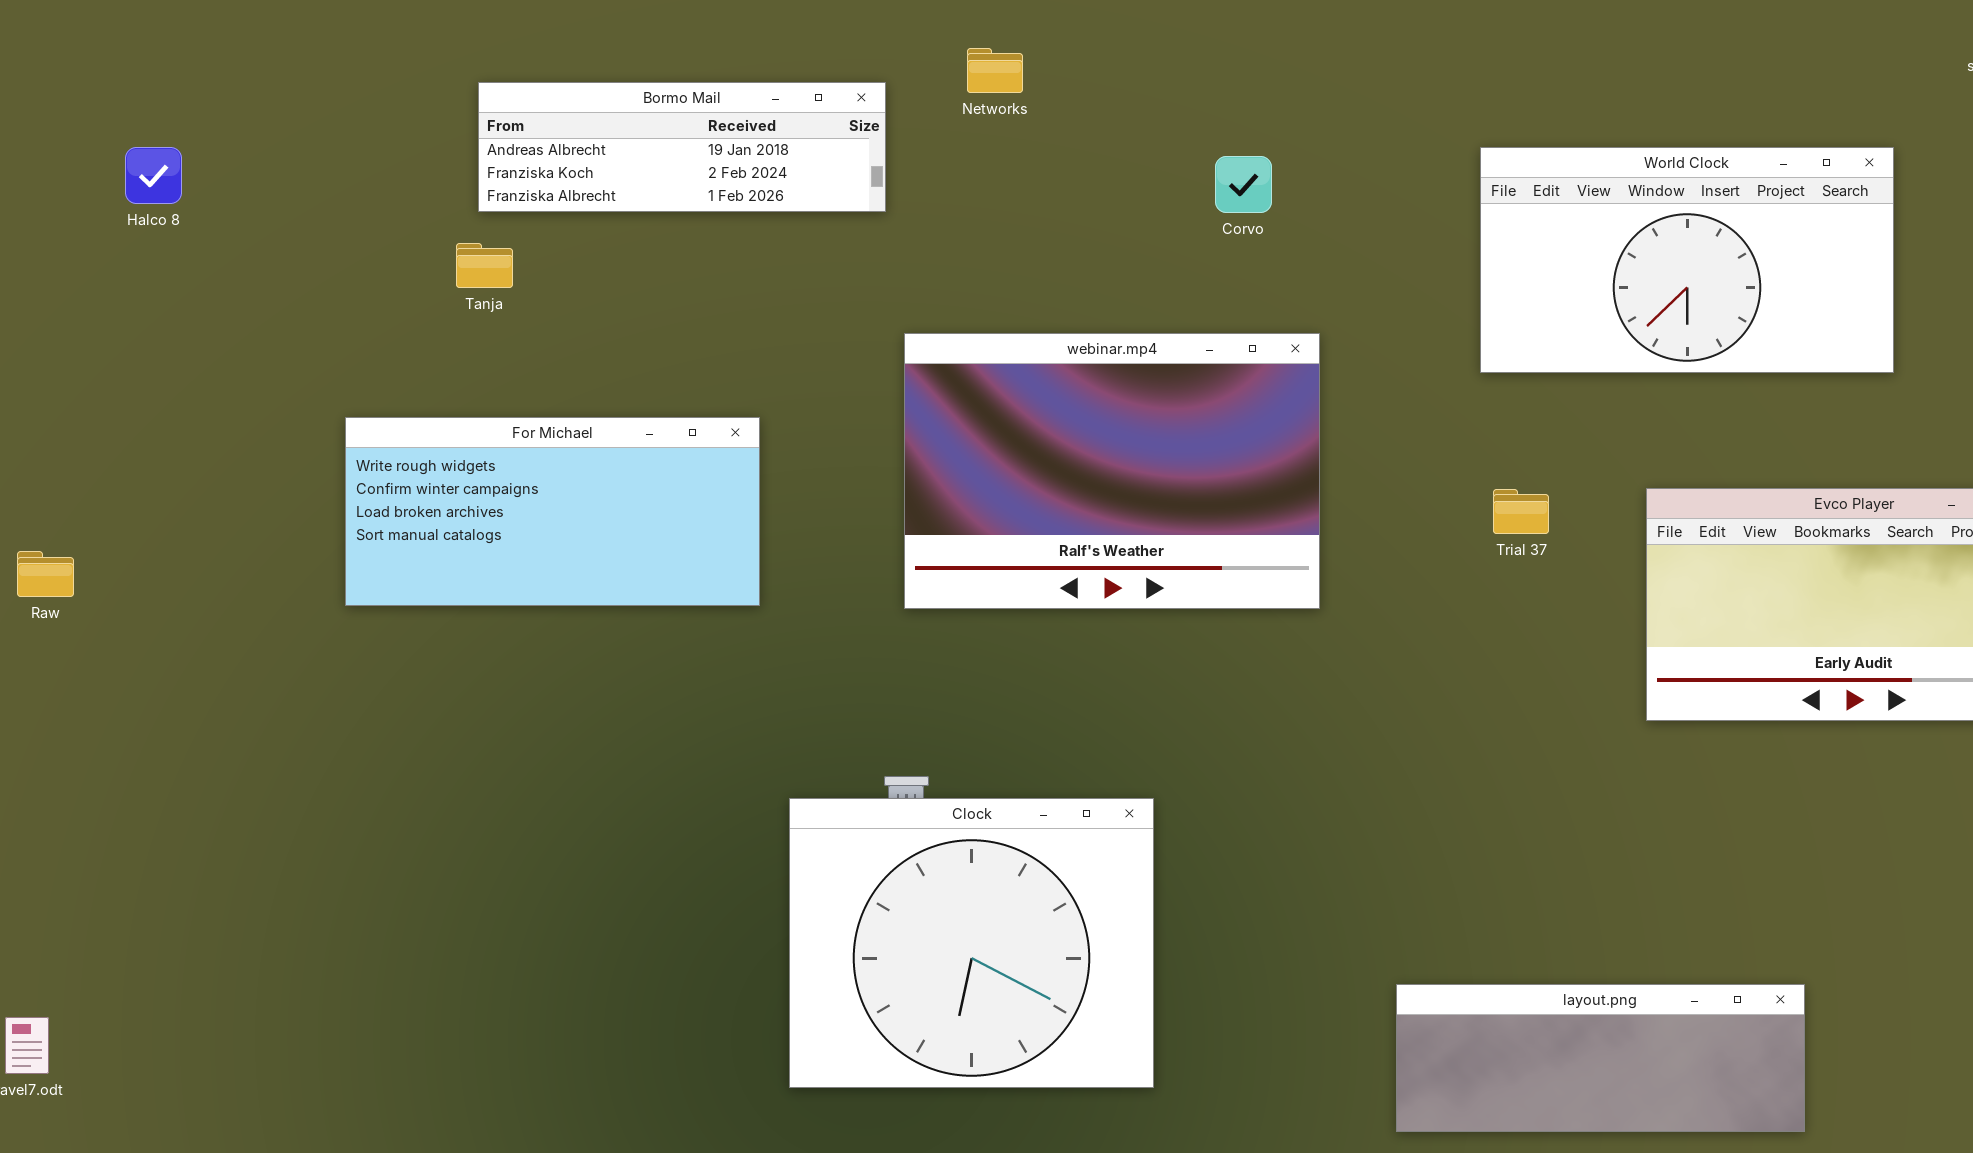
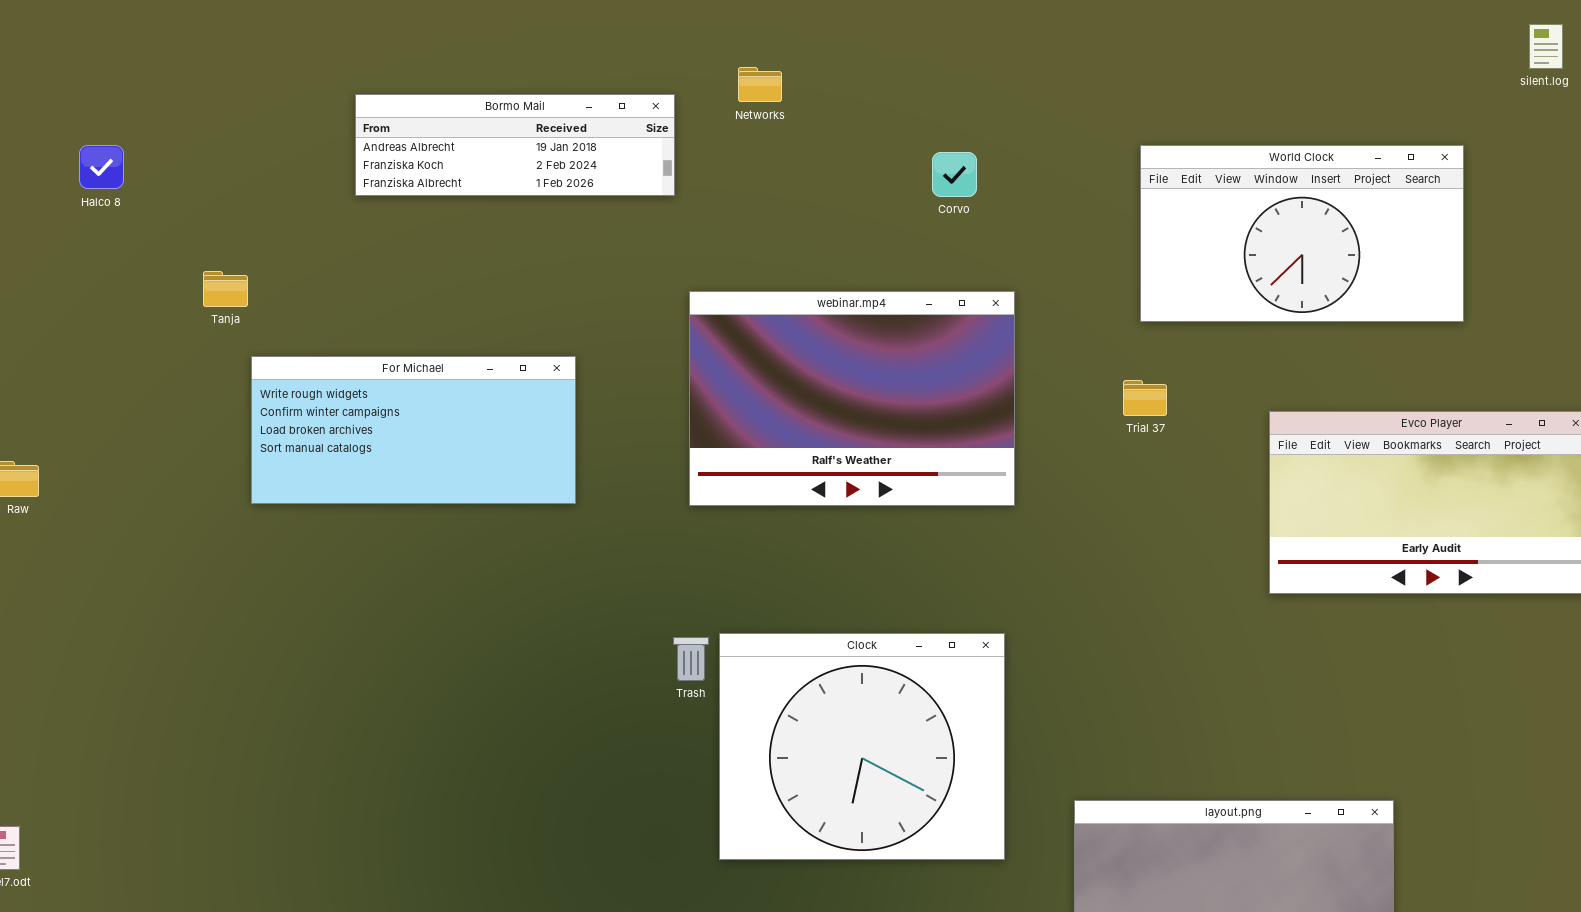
Tanja: [456,243,513,288] -> [203,271,248,307], moved
Trial 37: [1493,489,1549,534] -> [1123,380,1167,416], moved
Clock: [789,798,1154,1088] -> [719,633,1005,860], moved

